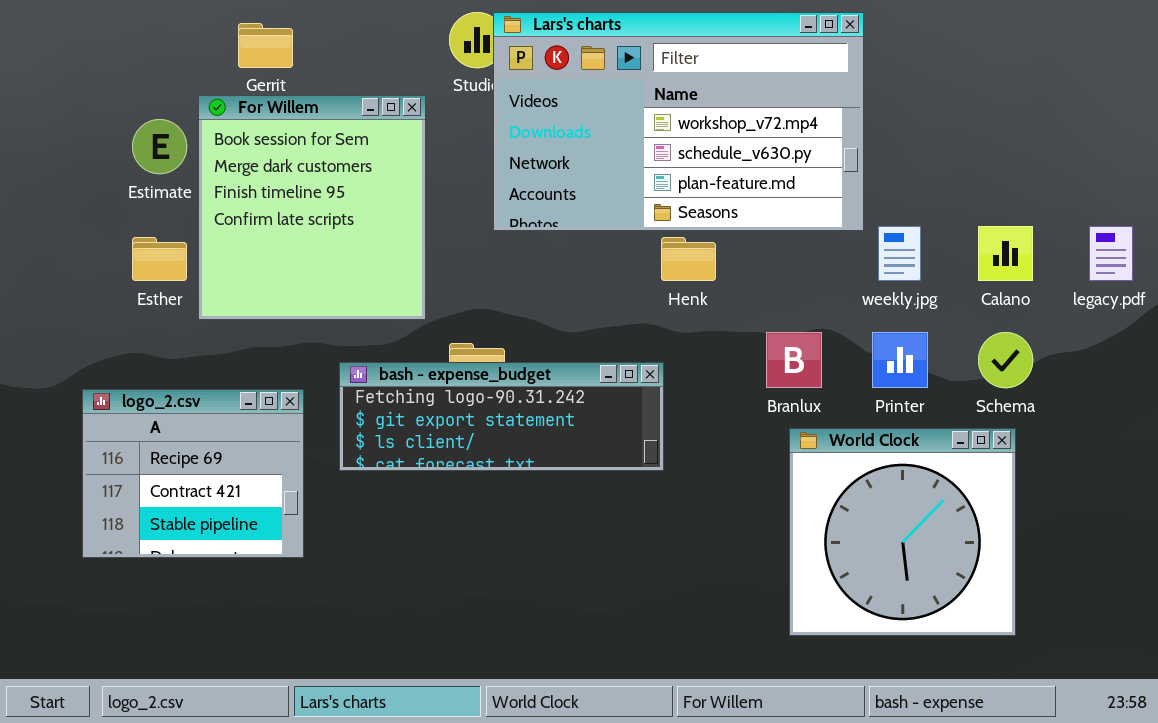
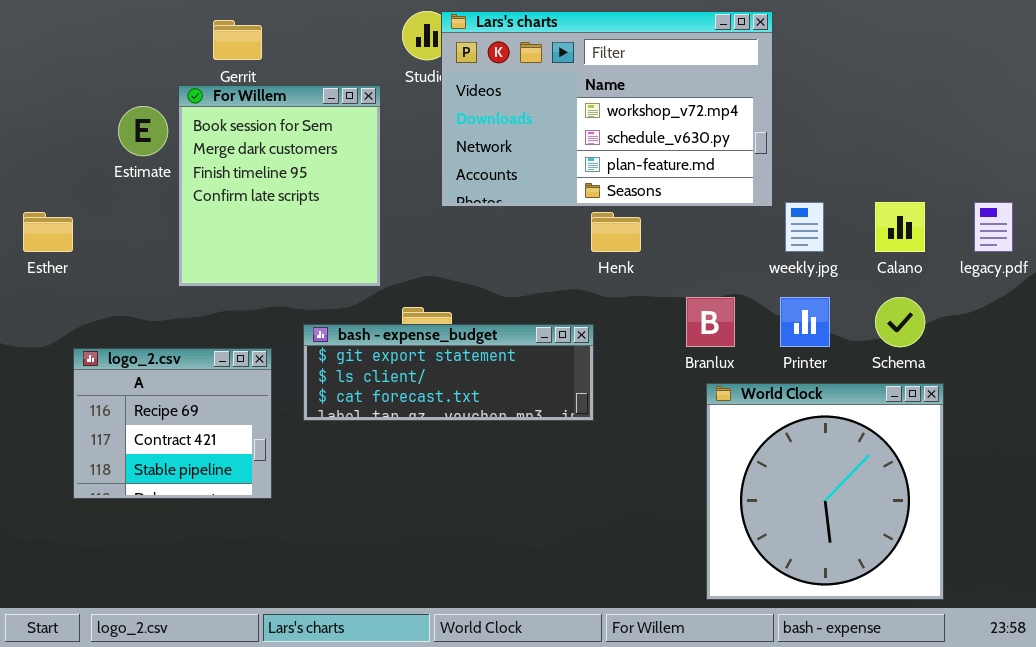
Esther: [132,237,187,281] -> [23,212,73,252], moved
bash - expense_budget: [339,362,664,471] -> [303,324,594,421], scrolled down 1 row
World Clock: [789,428,1016,636] -> [706,383,944,600], resized

